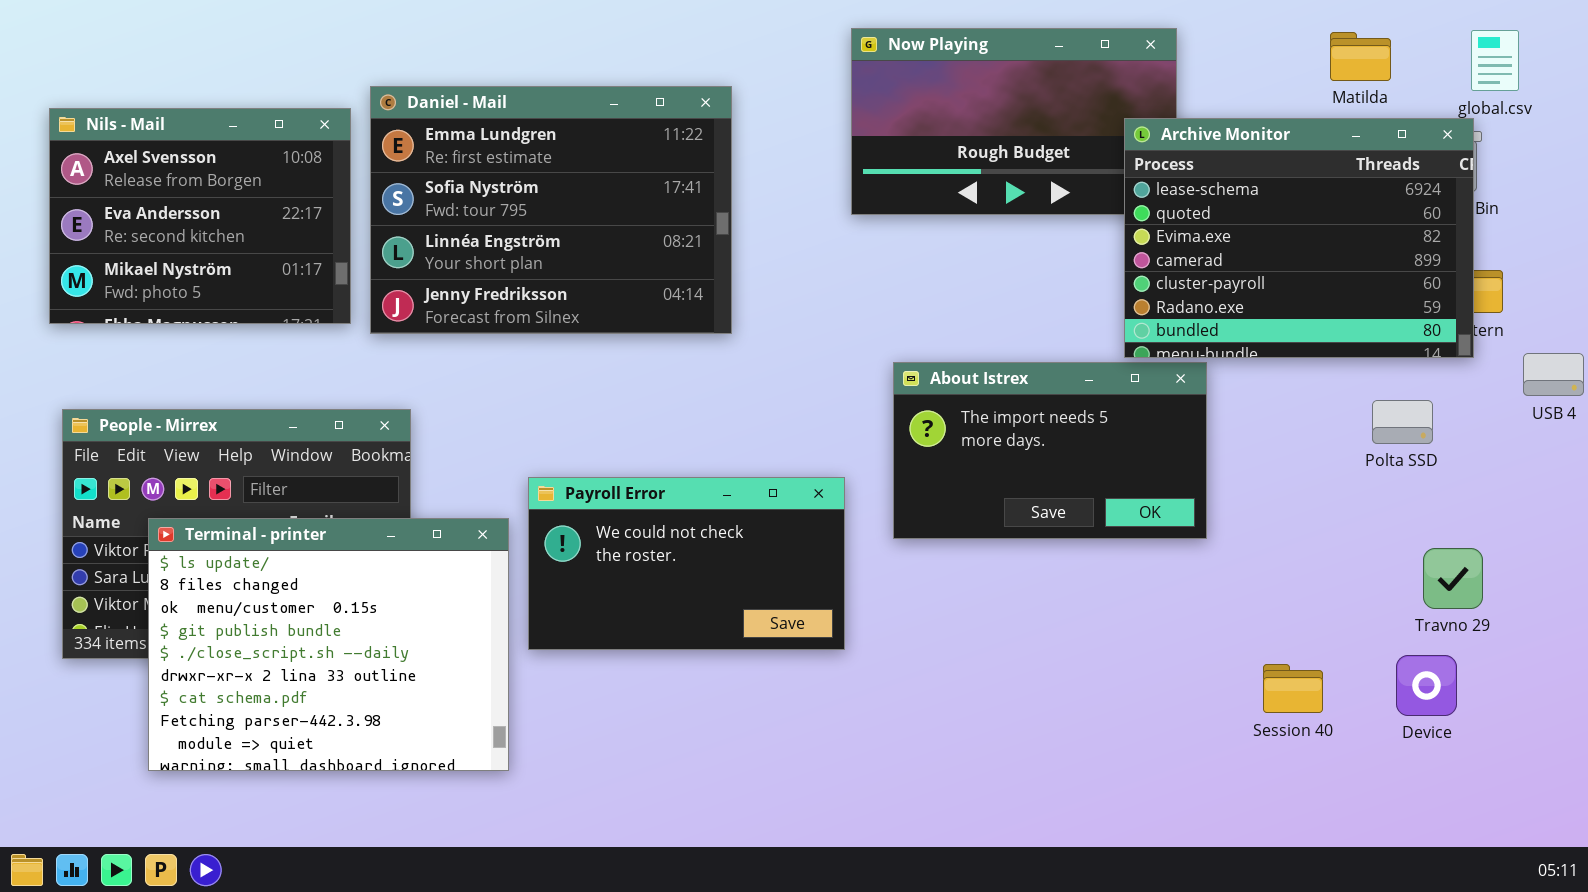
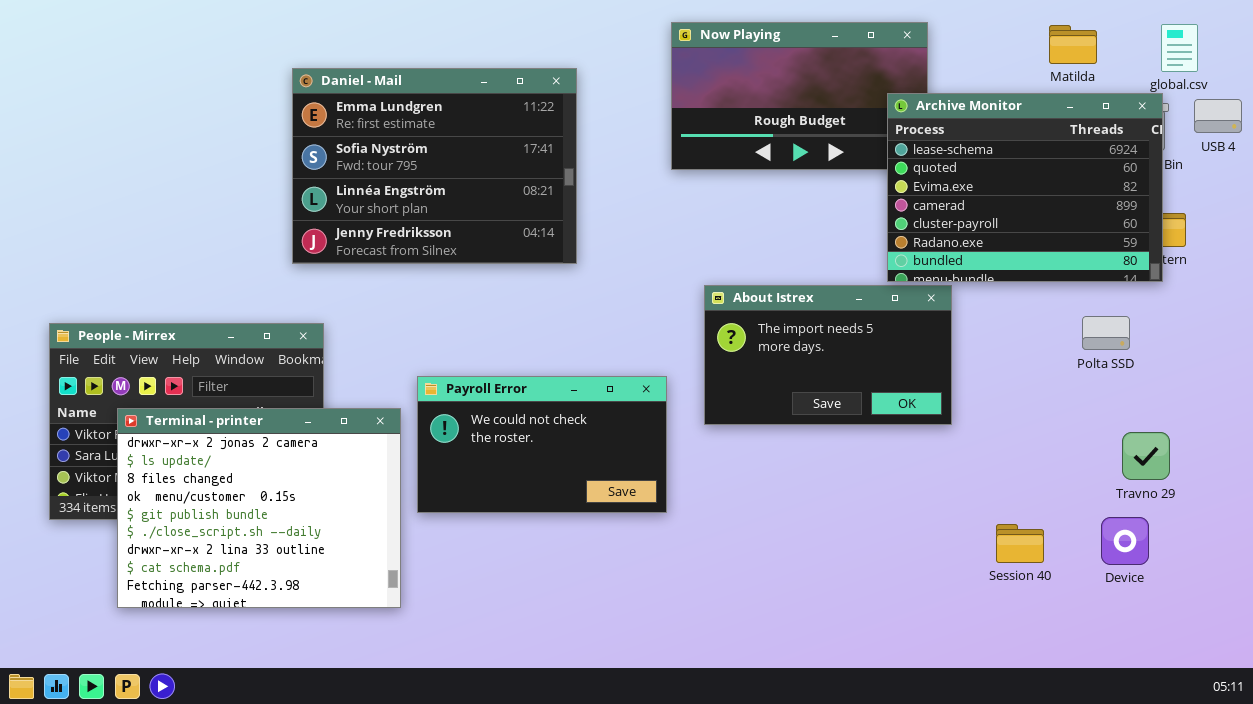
Nils - Mail: [49,108,351,324] -> none, closed
USB 4: [1523,353,1584,396] -> [1194,99,1242,133], moved
Terminal - printer: [148,518,509,771] -> [117,408,401,608], scrolled up 1 row

